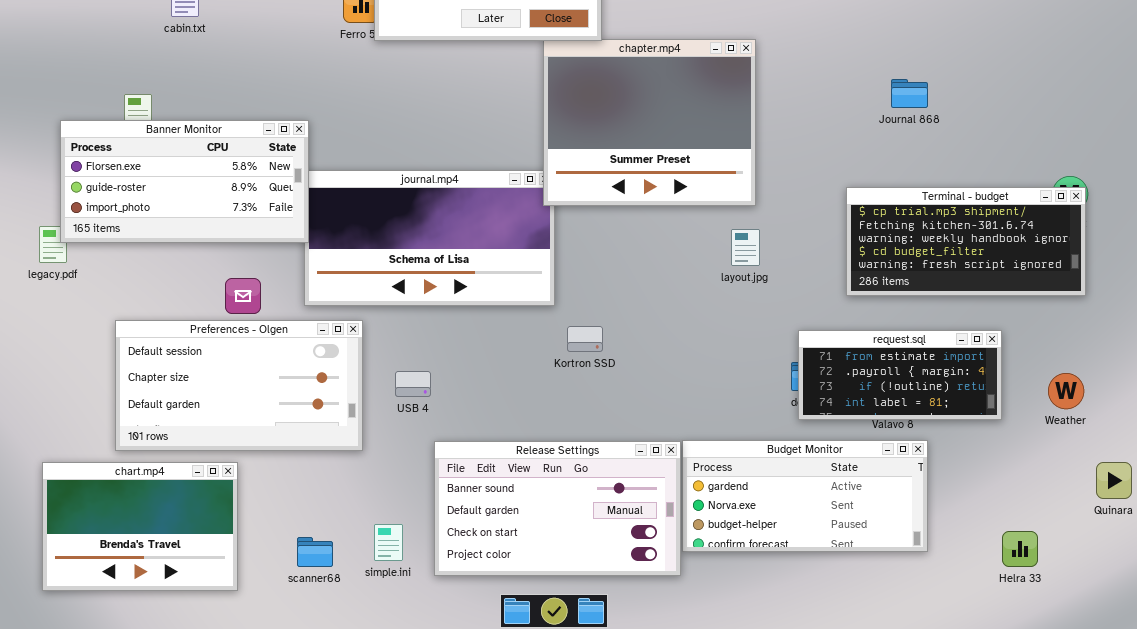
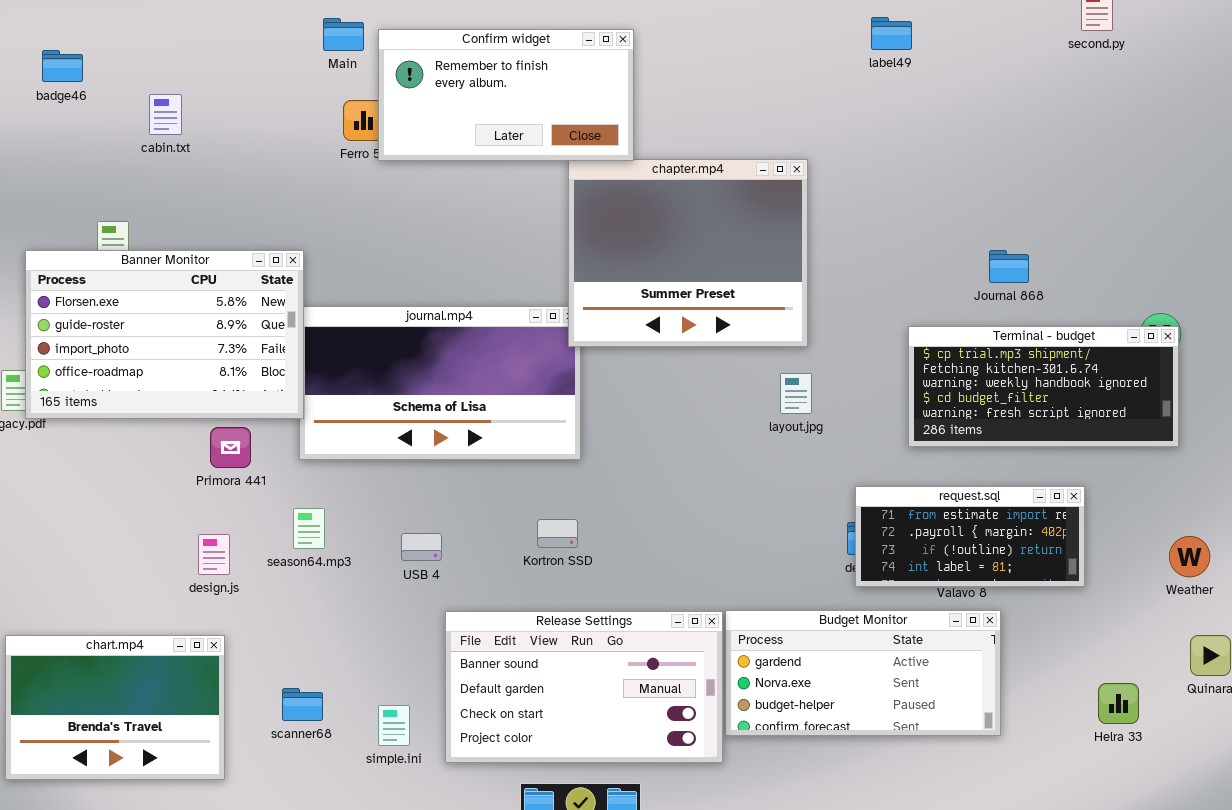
Journal 868: [891,79,928,108] -> [989,250,1029,283], moved
Banner Monitor: [60,120,309,243] -> [25,250,304,419], resized
Preferences - Olgen: [115,320,363,451] -> none, closed
Kortron SSD: [567,326,603,352] -> [537,519,578,548], moved
Weather: [1048,373,1084,409] -> [1169,536,1210,577], moved
Helra 33: [1002,531,1038,567] -> [1098,683,1139,724], moved
scanner68: [297,537,333,567] -> [282,688,323,721], moved

